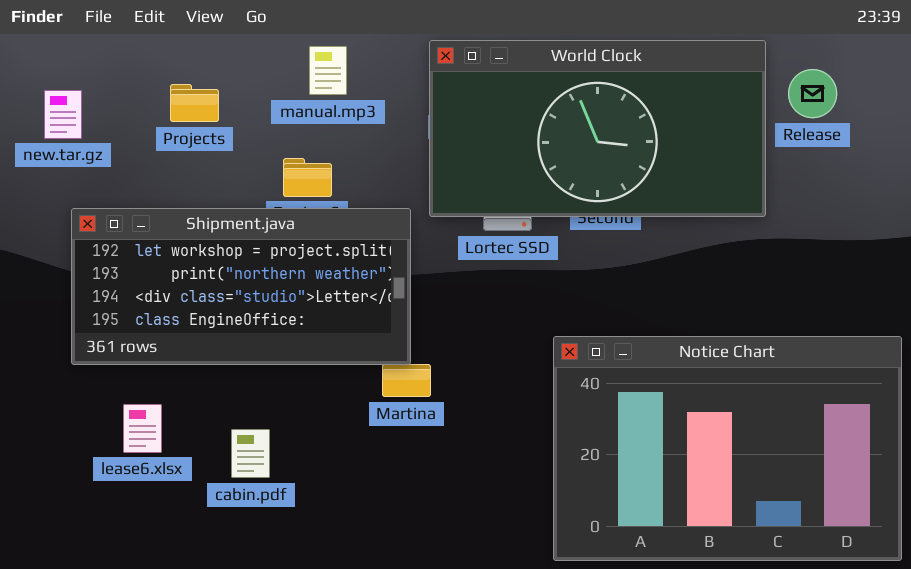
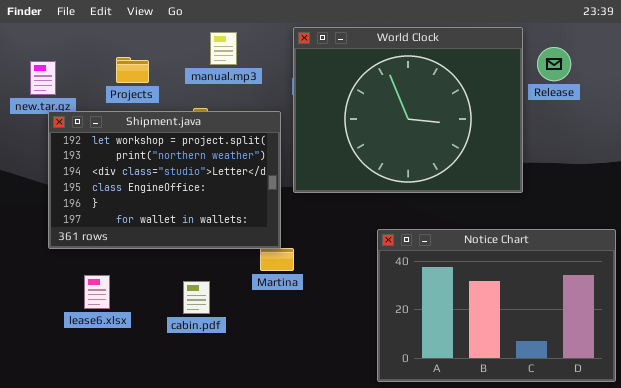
World Clock: [429,40,766,217] -> [293,27,523,193], resized
Shipment.java: [71,208,411,365] -> [48,111,281,249], resized
cabin.pdf: [231,429,270,478] -> [183,281,210,314], moved

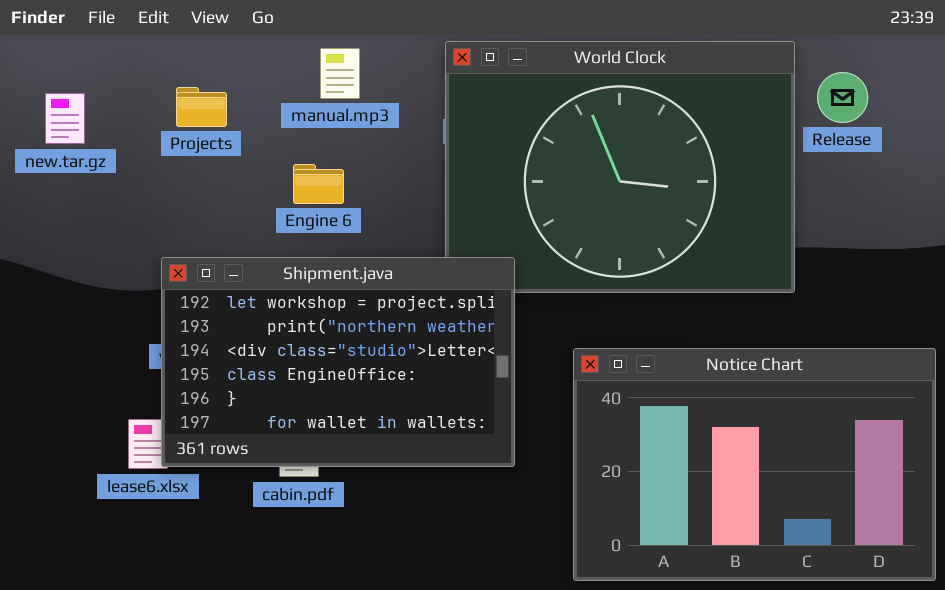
Shipment.java: [48,111,281,249] -> [161,257,515,467], moved

